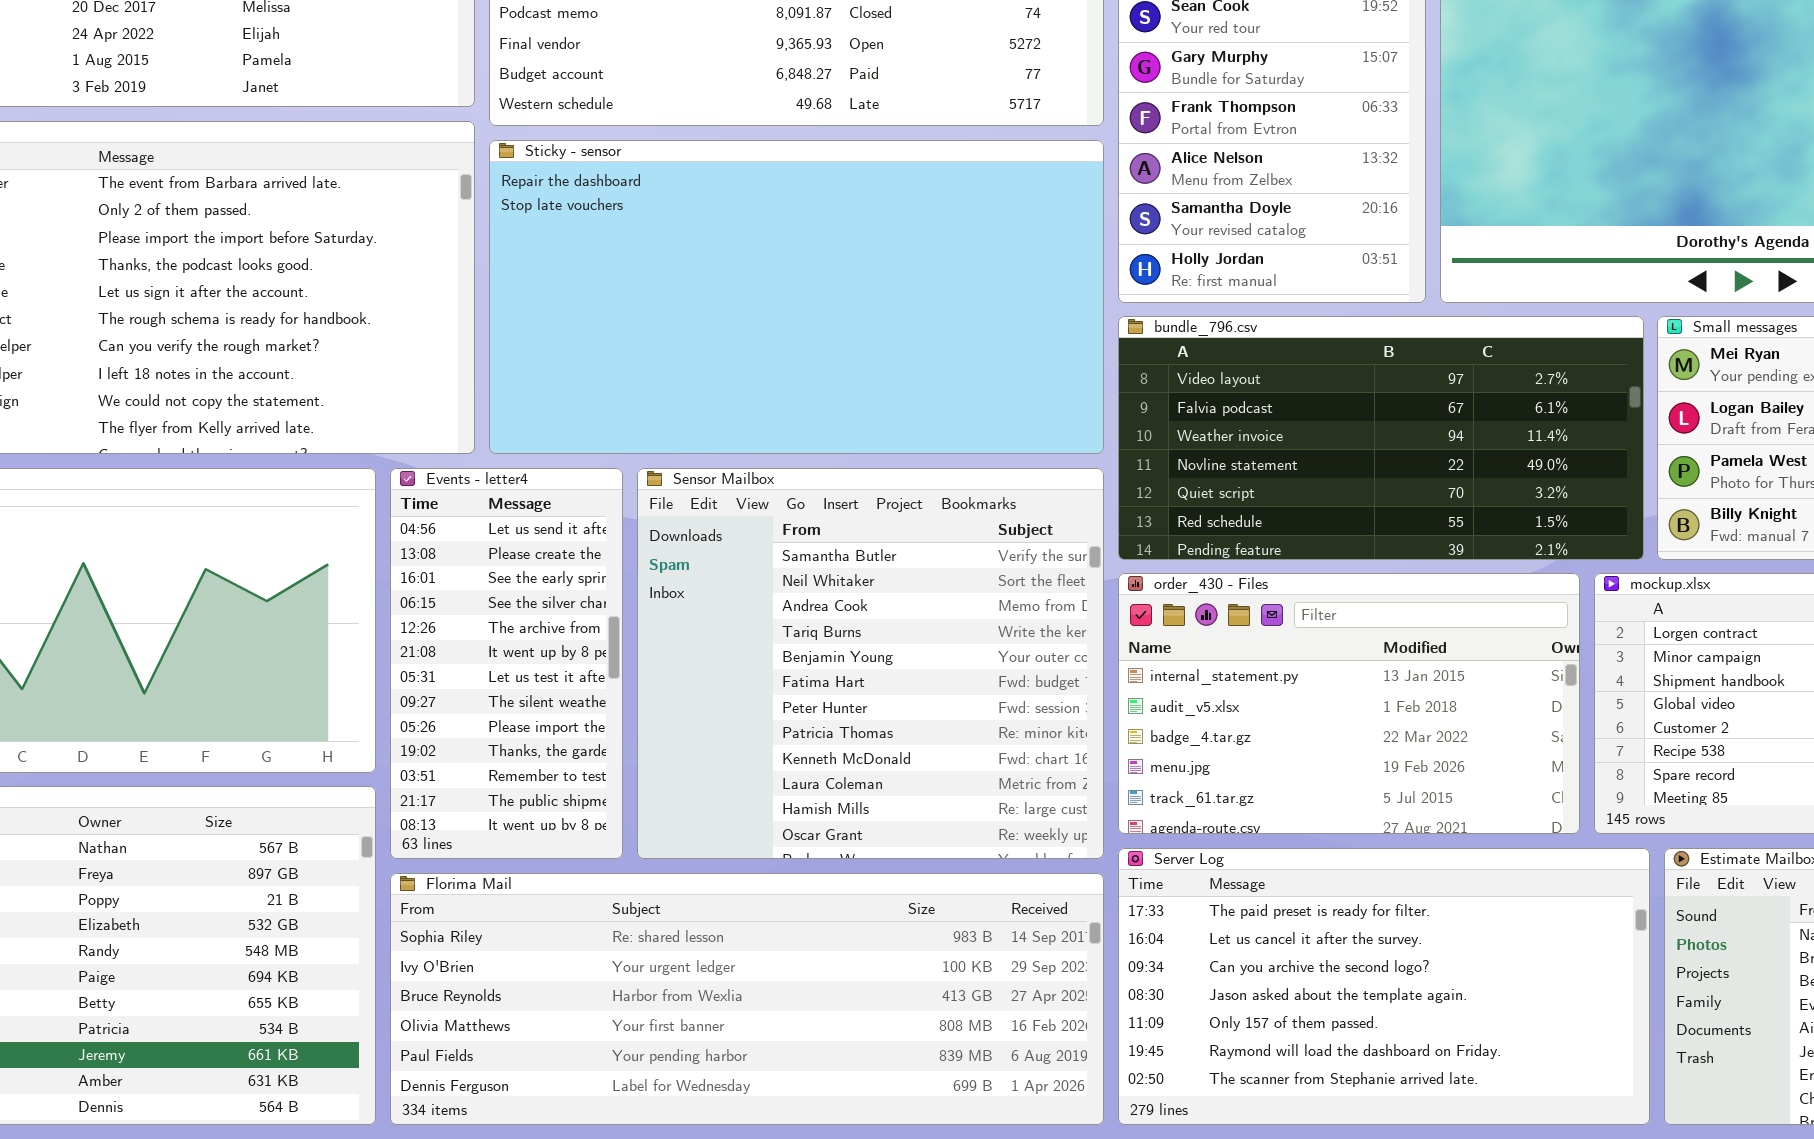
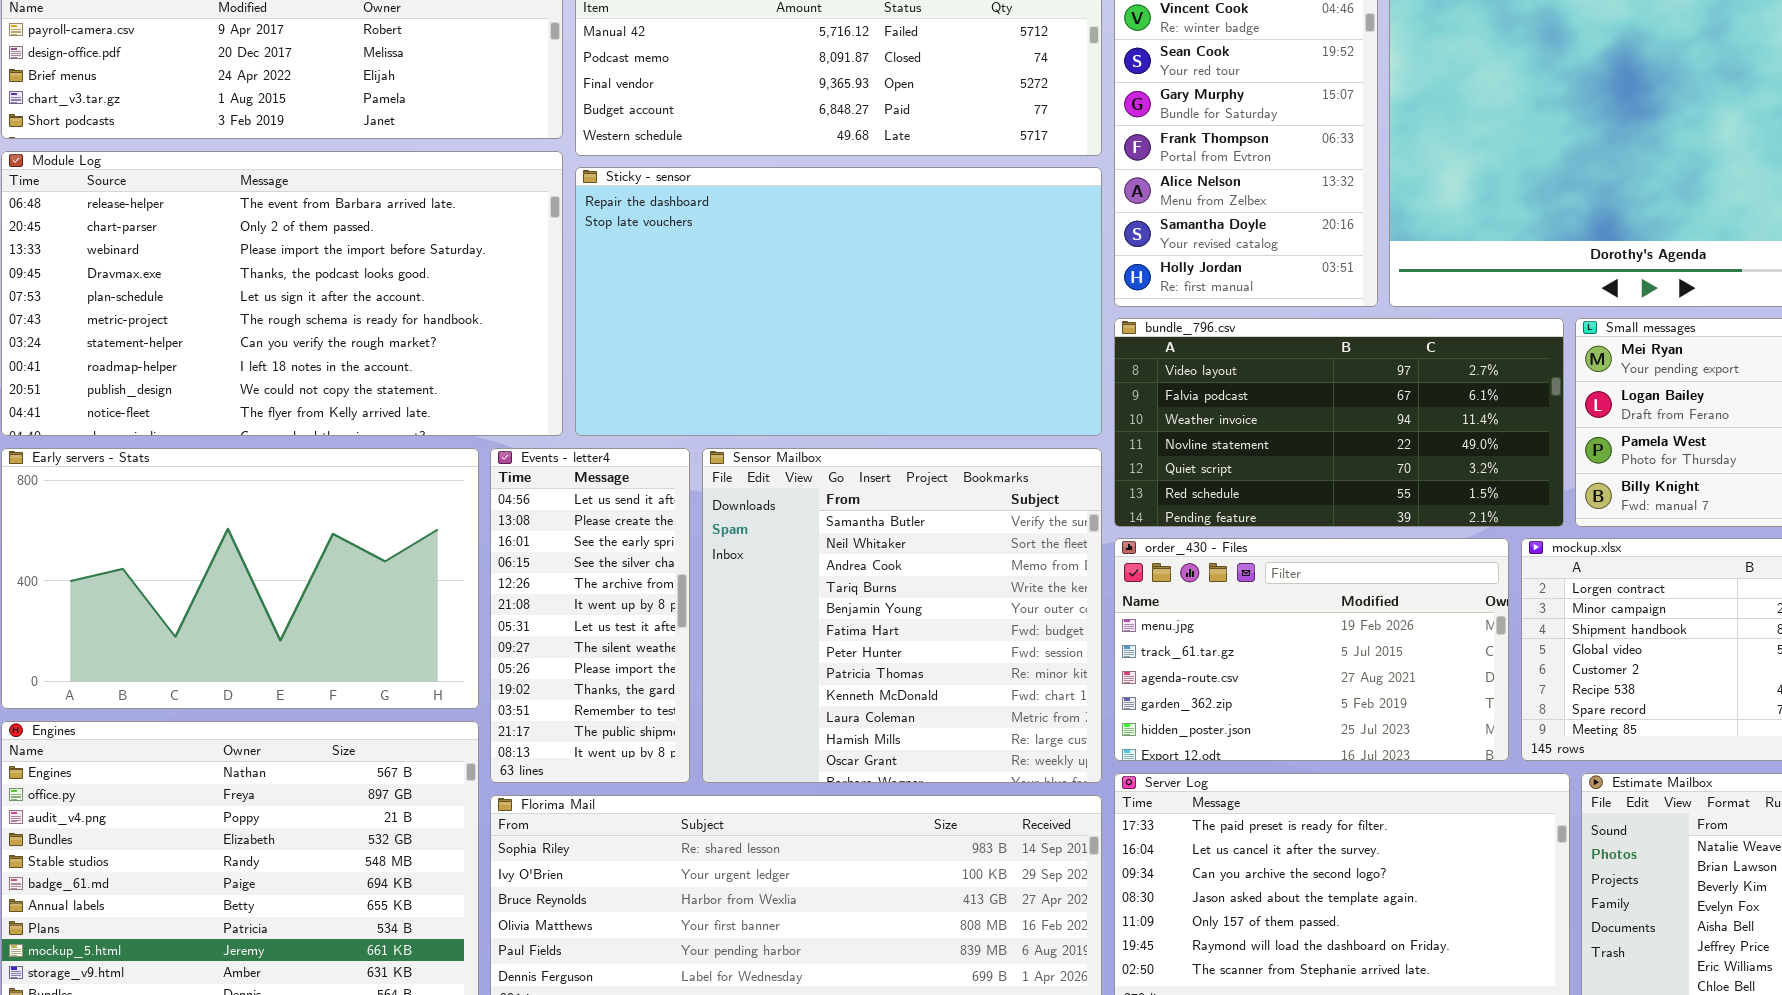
order_430 - Files: [1118,573,1580,834] -> [1114,538,1509,761], scrolled down 3 rows

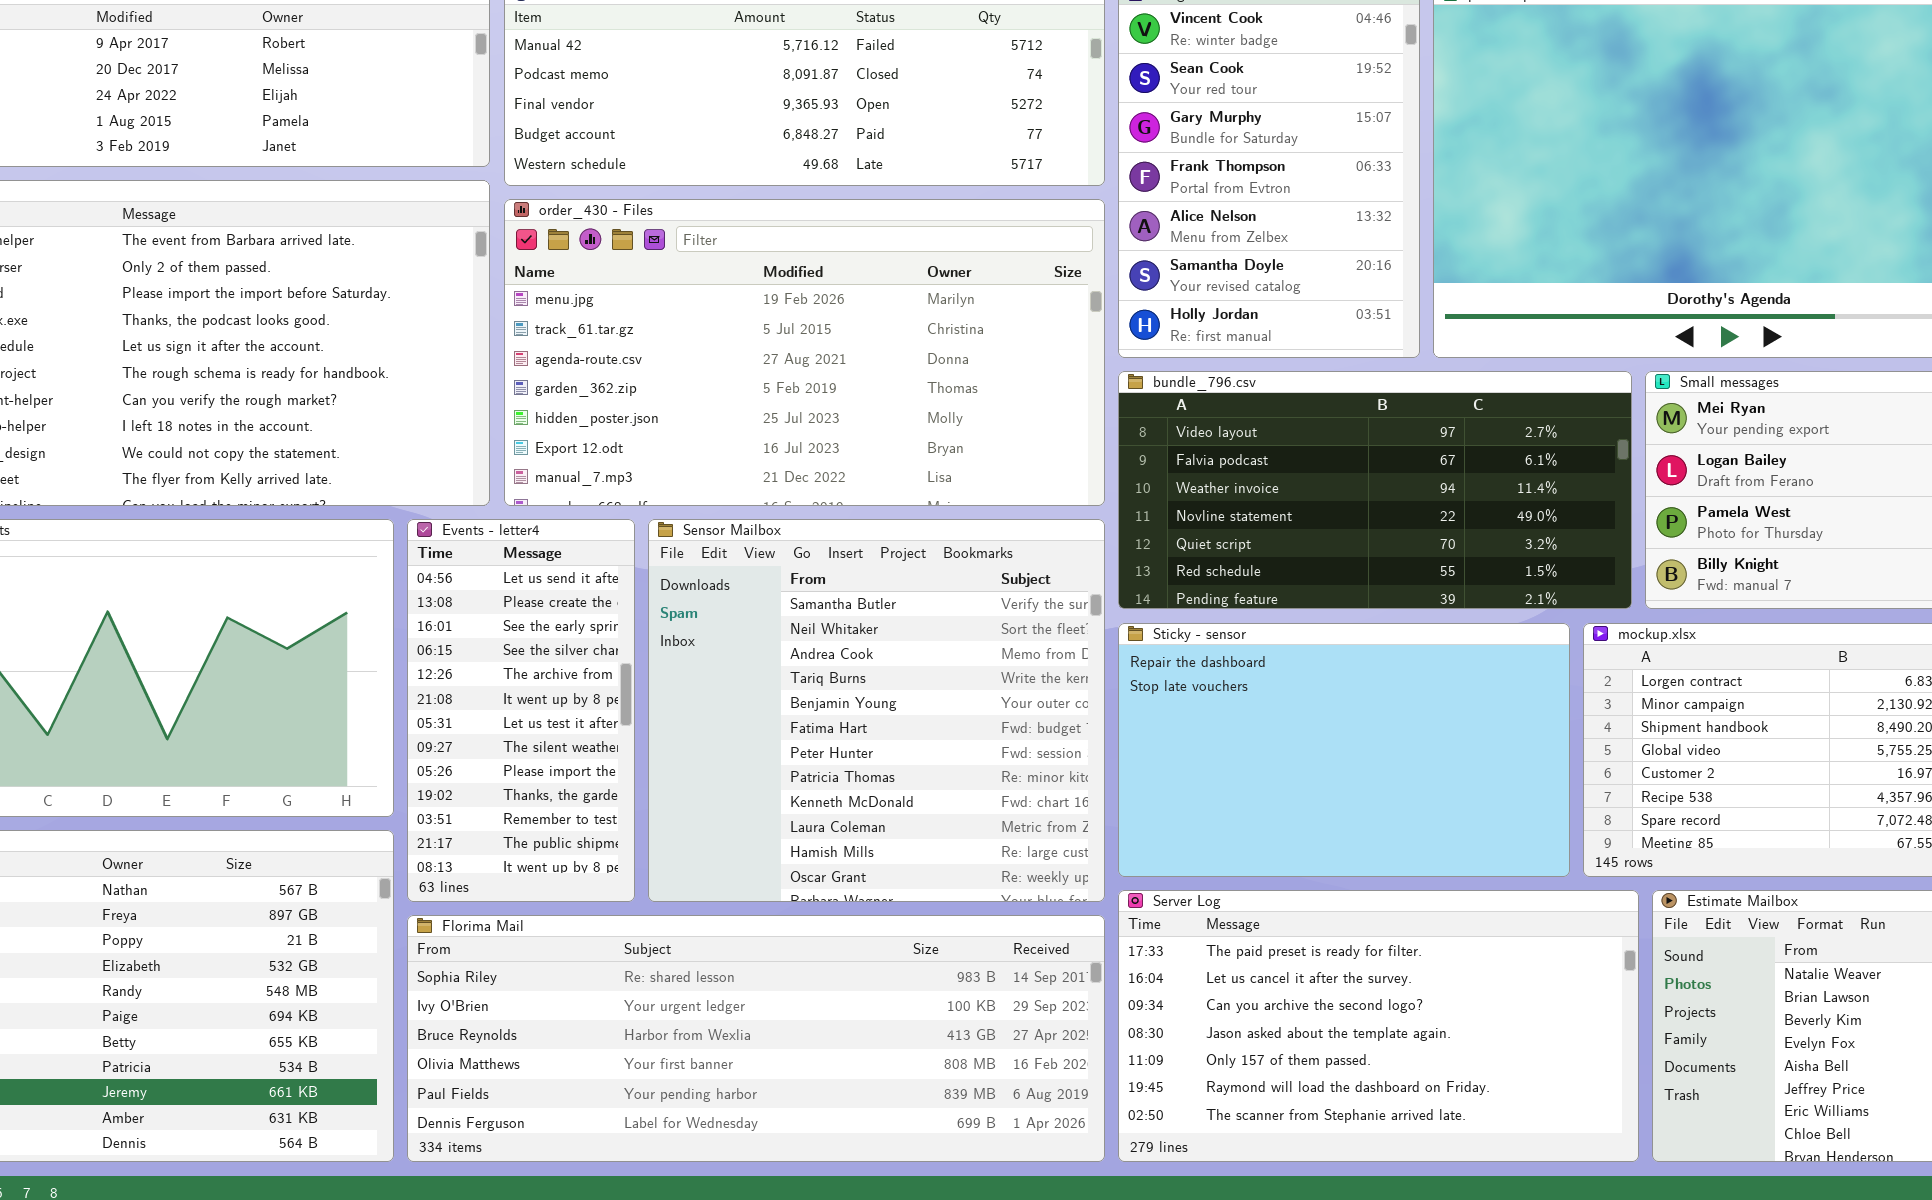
Sticky - sensor: [575,167,1102,436] -> [1118,623,1570,877], moved, resized
order_430 - Files: [1114,538,1509,761] -> [504,199,1105,506], moved, resized

